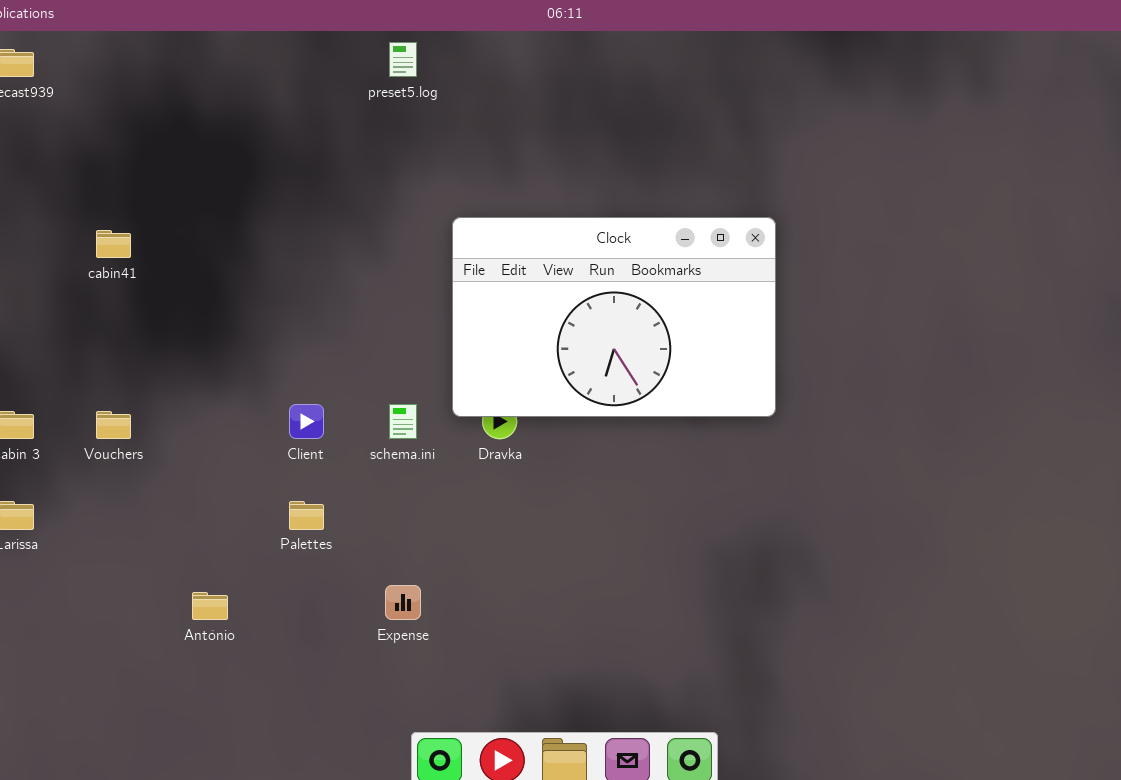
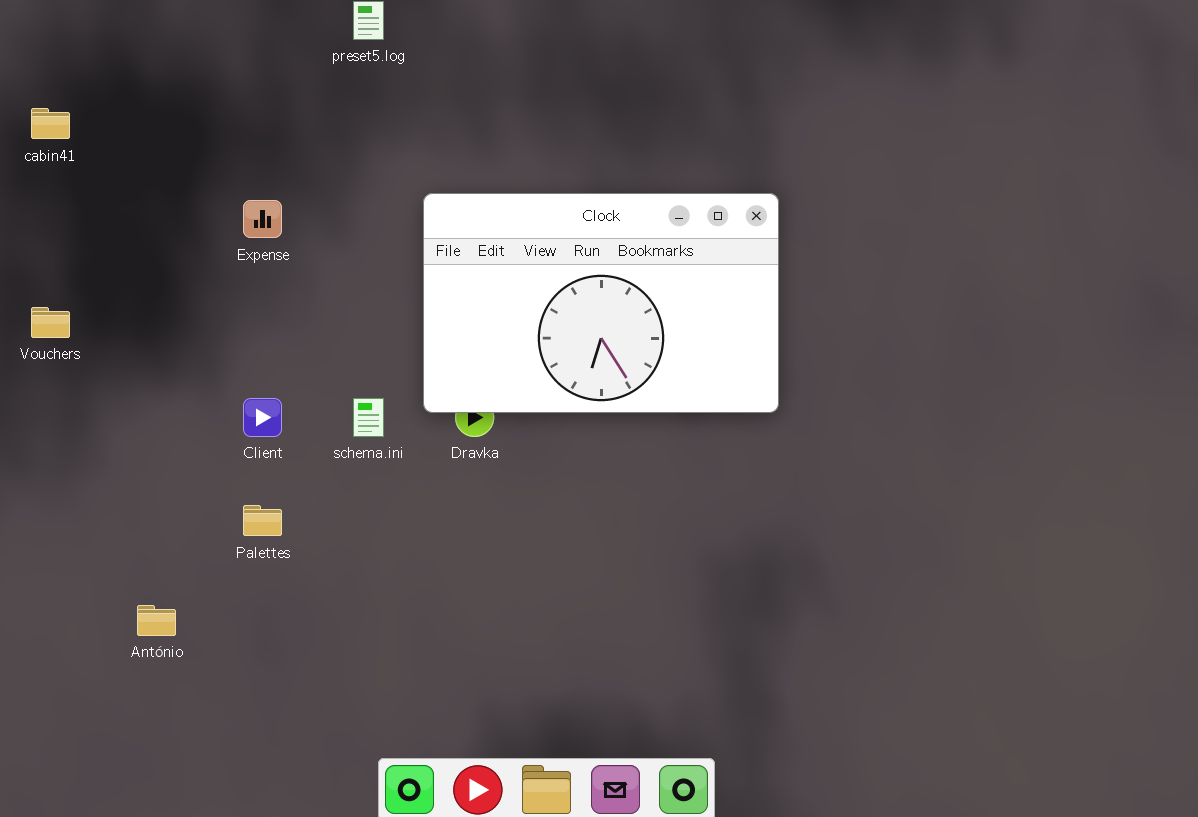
cabin41: [96,230,131,258] -> [31,108,70,139], moved
Vouchers: [96,411,131,439] -> [31,307,70,338], moved
Expense: [385,585,421,620] -> [243,200,282,238], moved

